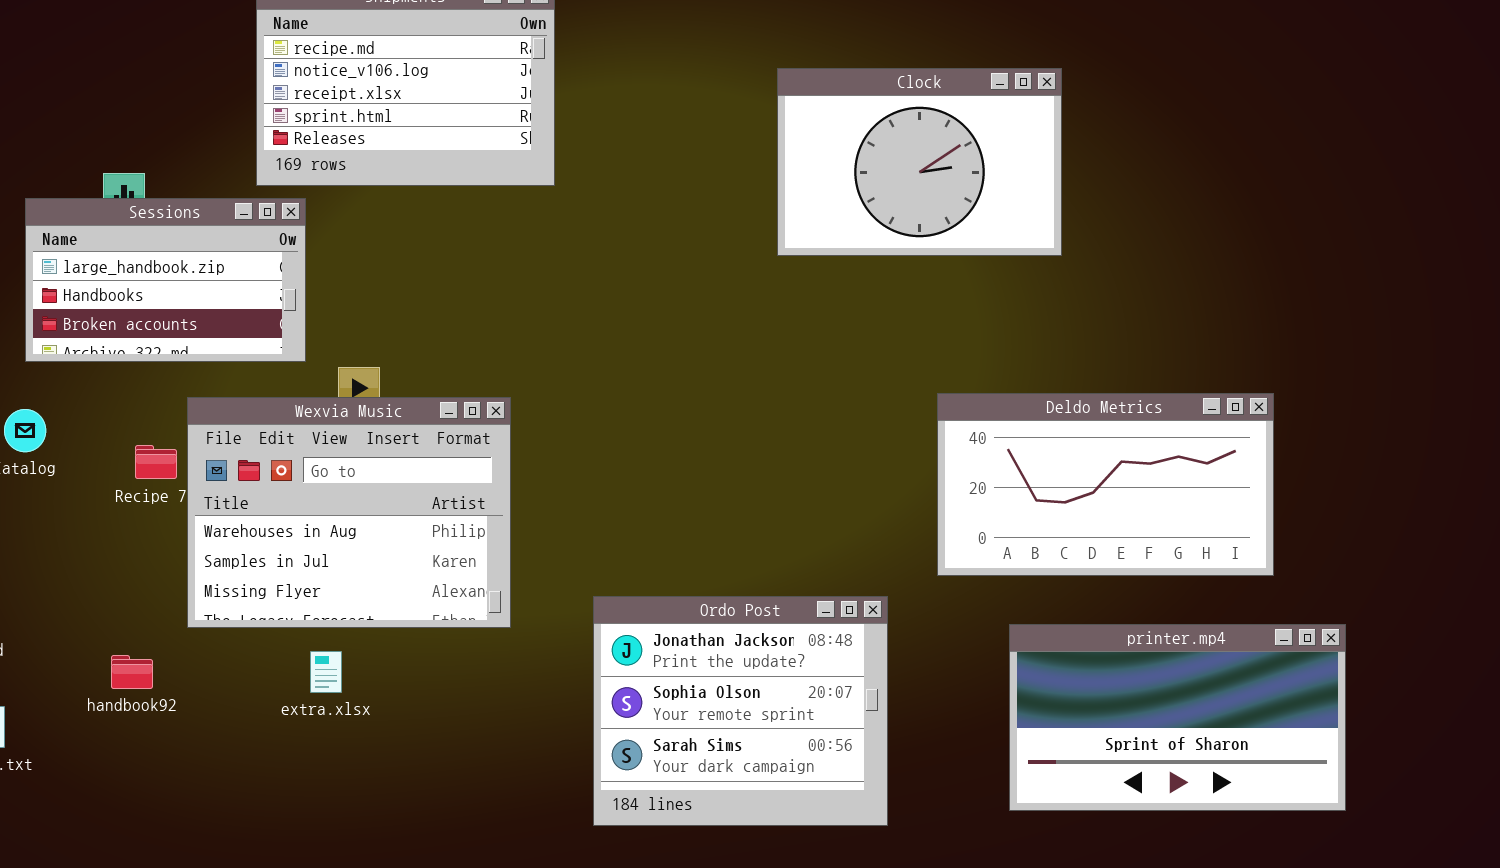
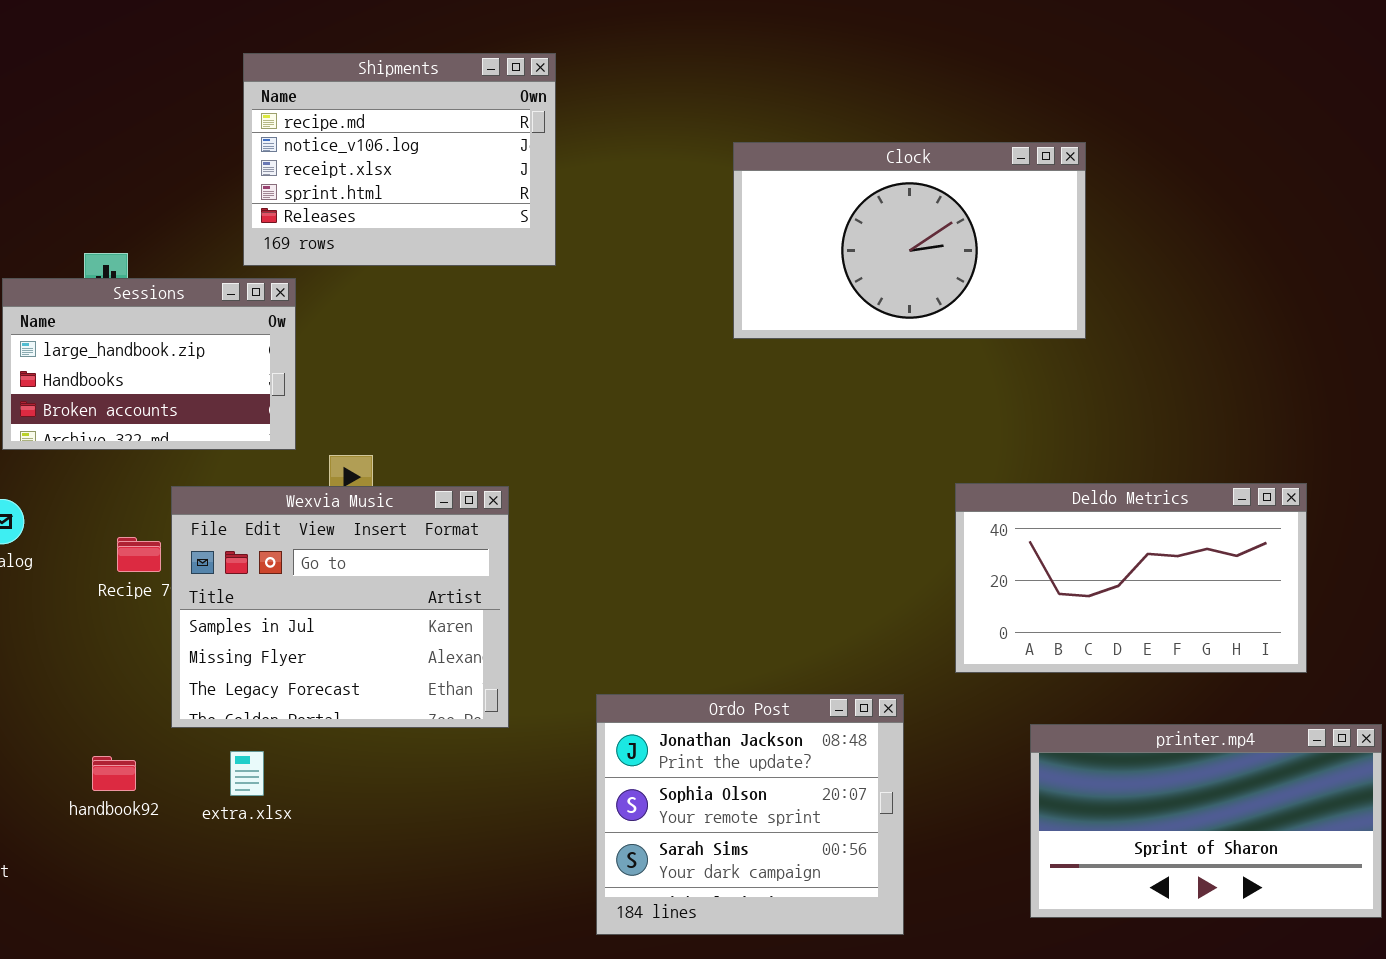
Clock: [777,68,1062,256] -> [733,142,1086,339], resized
Wexvia Music: [187,397,511,628] -> [171,486,509,728], scrolled down 1 row
extra.xlsx: [310,651,342,693] -> [230,751,264,796], moved

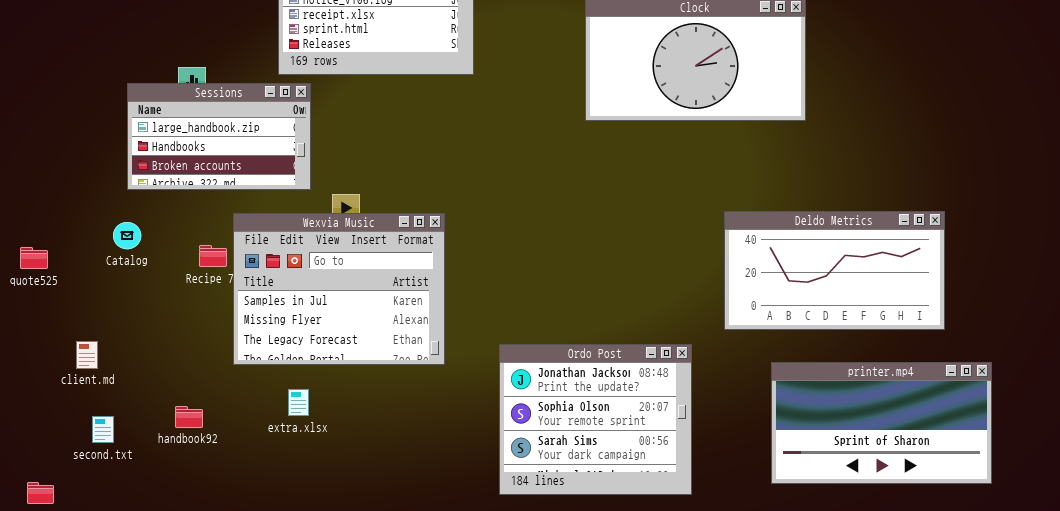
extra.xlsx: [230,751,264,796] -> [288,389,309,416], moved
handbook92: [92,756,136,791] -> [175,406,203,428], moved

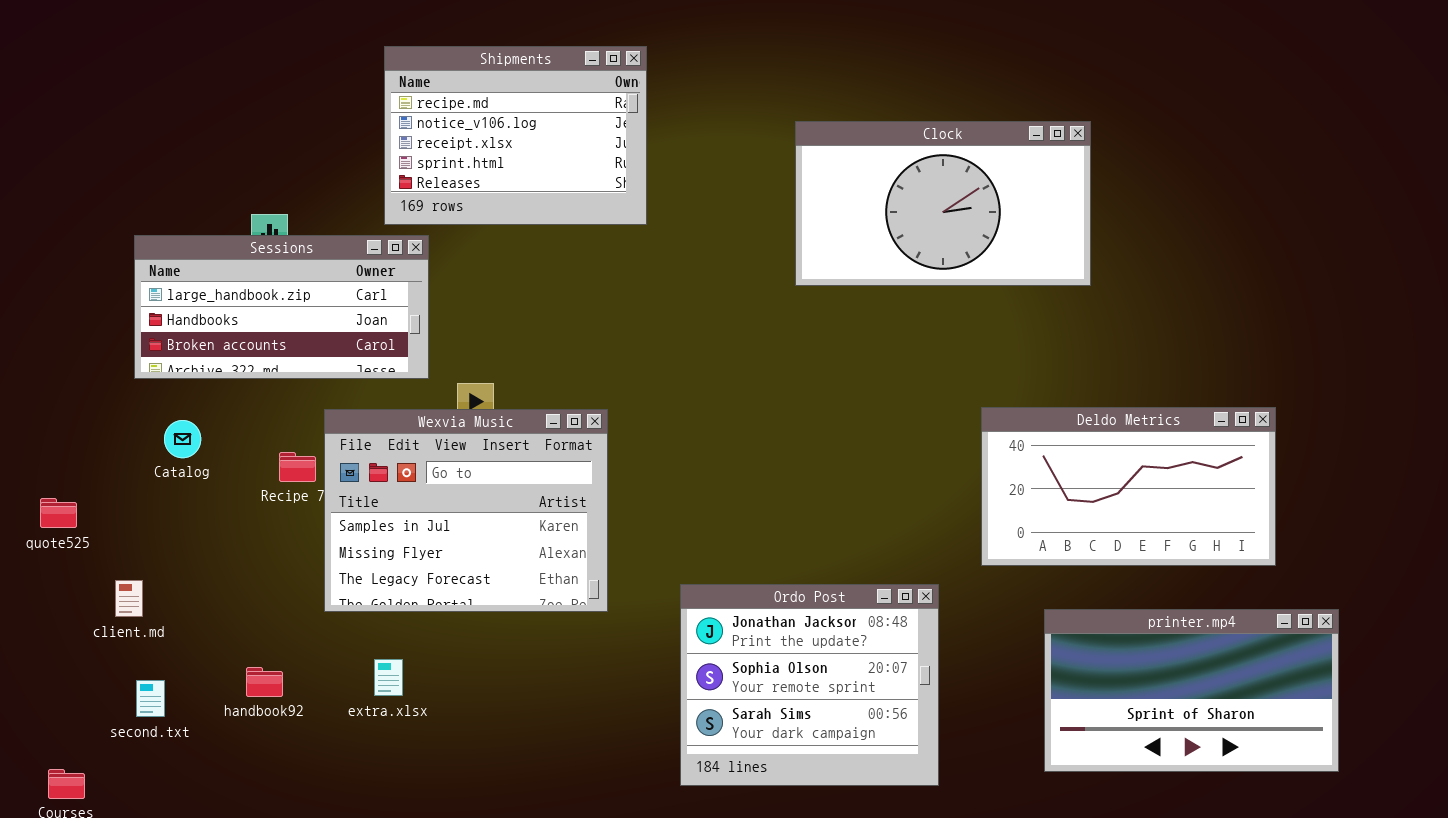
Sessions: [127,83,311,190] -> [134,235,429,379], resized
quote525: [20,247,48,269] -> [40,498,77,528], moved
extra.xlsx: [288,389,309,416] -> [374,659,403,696], moved

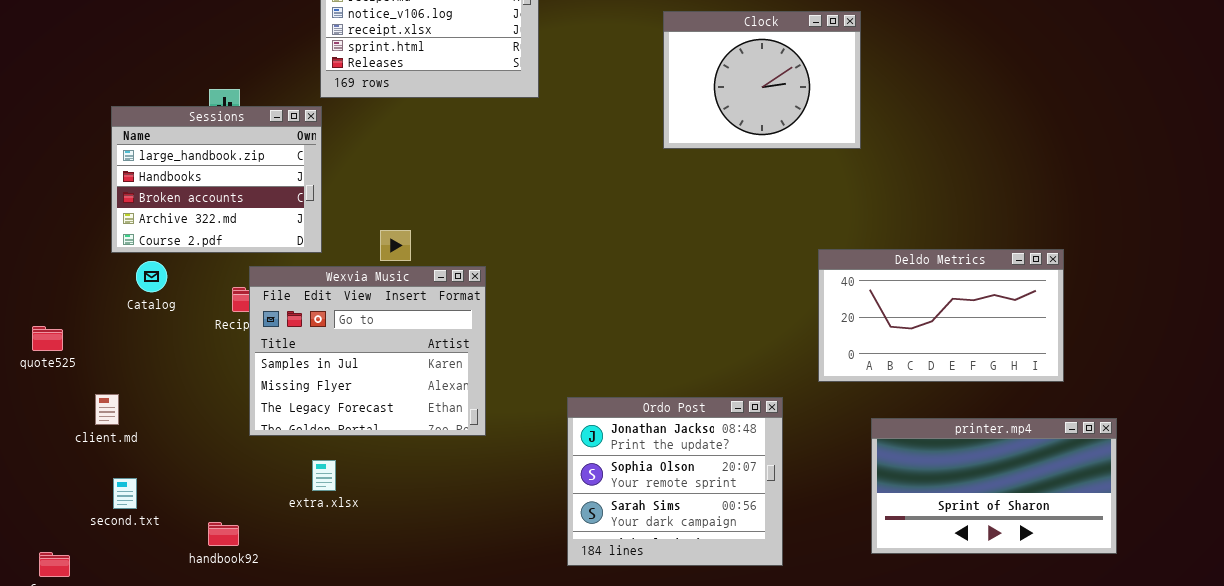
Clock: [795,121,1091,286] -> [663,11,861,149], resized
Sessions: [134,235,429,379] -> [111,106,322,253], resized
Wexvia Music: [324,409,608,612] -> [249,266,486,436], moved
handbook92: [246,667,283,697] -> [208,522,239,546], moved

